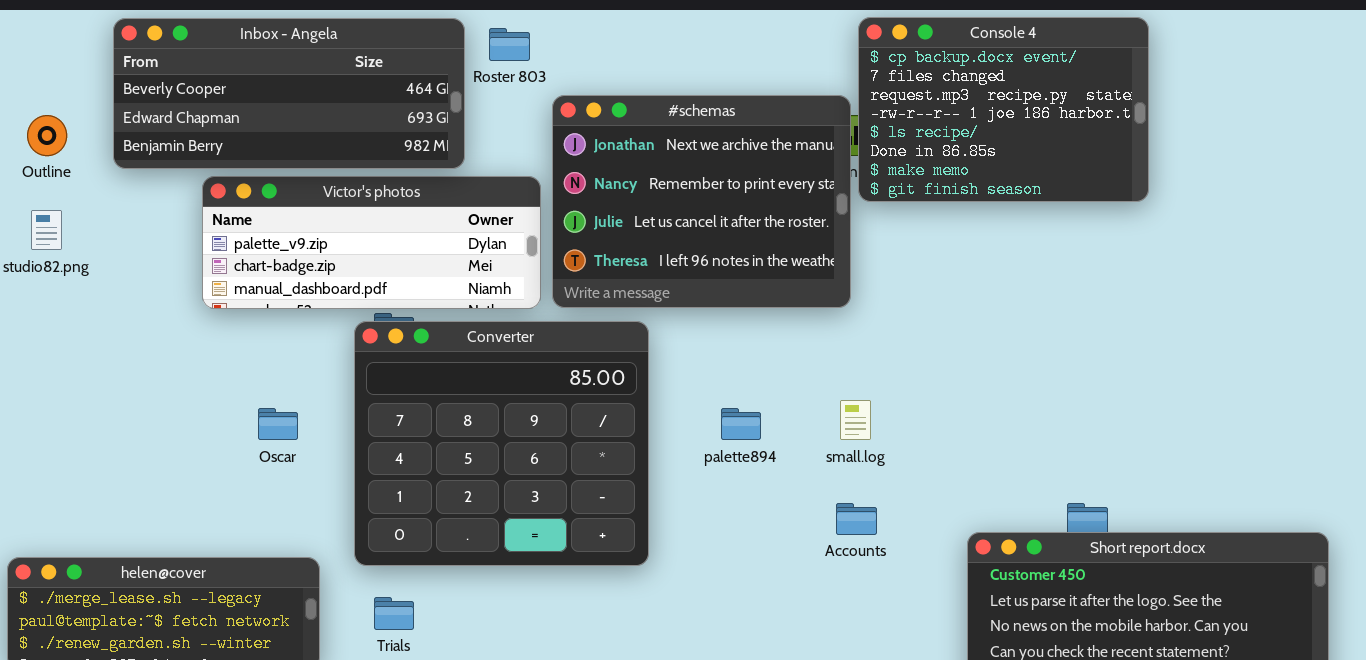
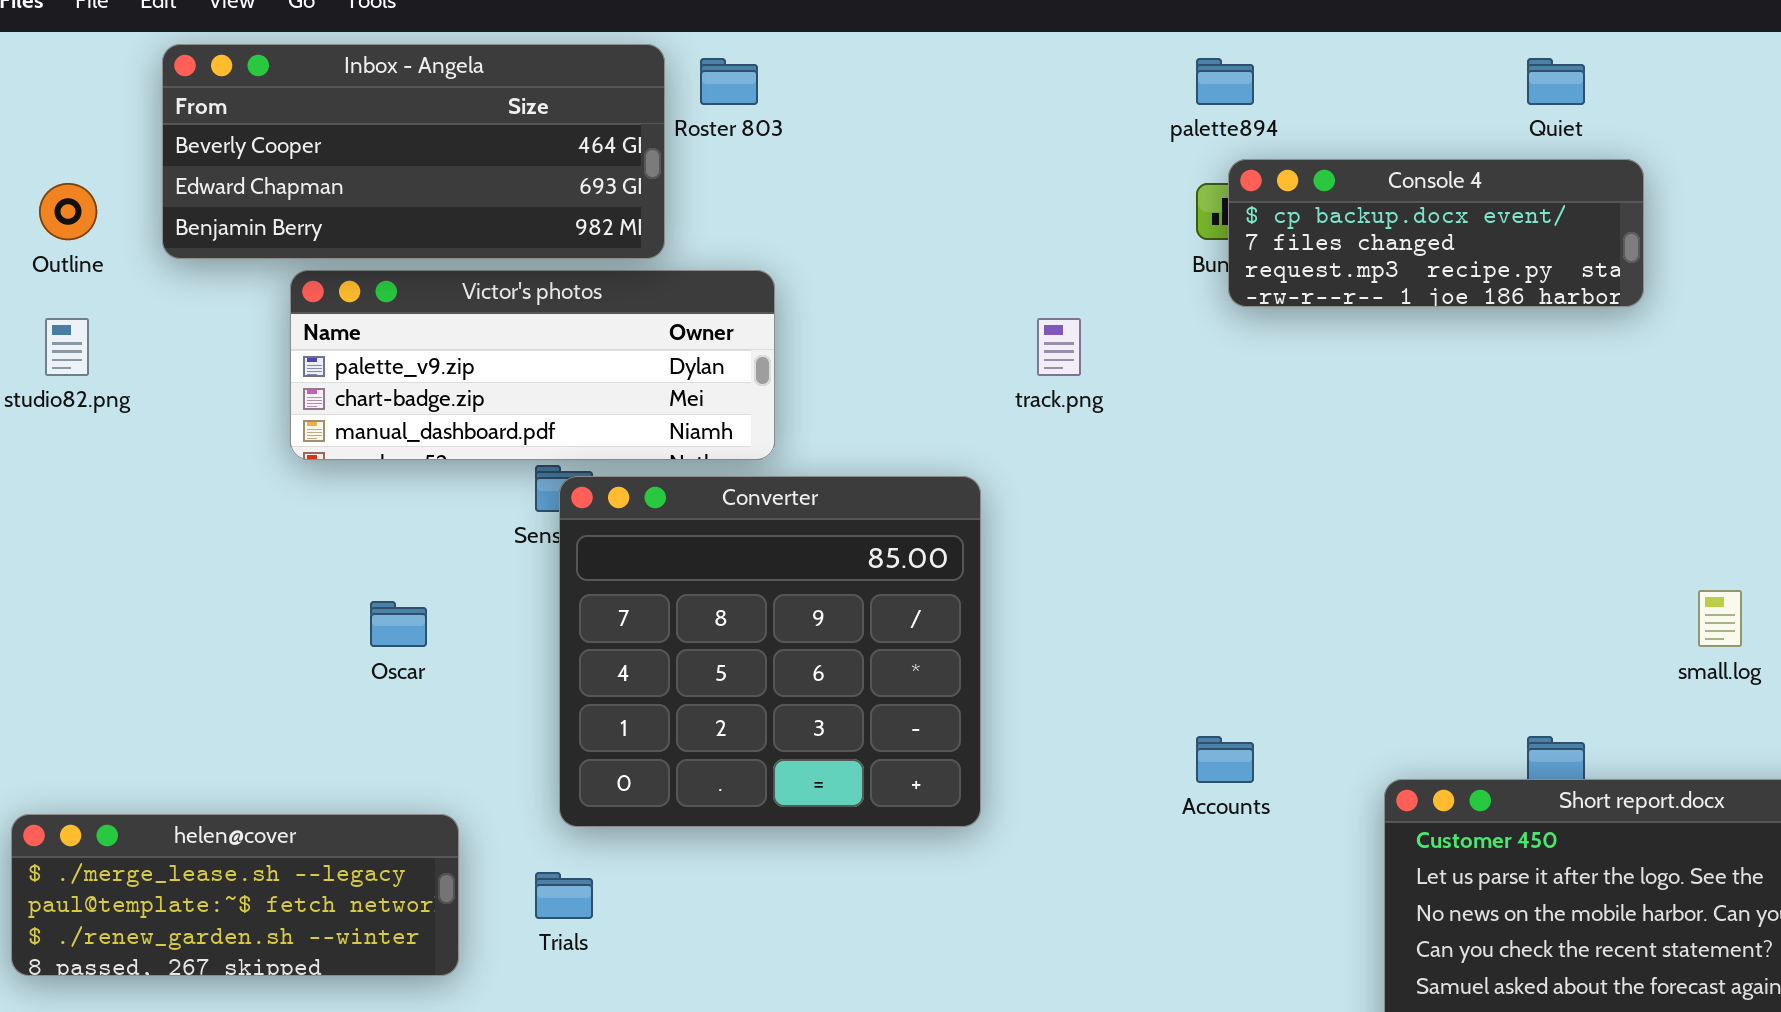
Console 4: [858,17,1149,202] -> [1228,159,1644,307], resized
#schemas: [552,95,851,308] -> none, closed
Converter: [354,321,649,566] -> [559,476,981,827], moved
small.log: [840,400,871,440] -> [1698,590,1742,647], moved
palette894: [721,408,761,440] -> [1196,58,1254,105], moved

